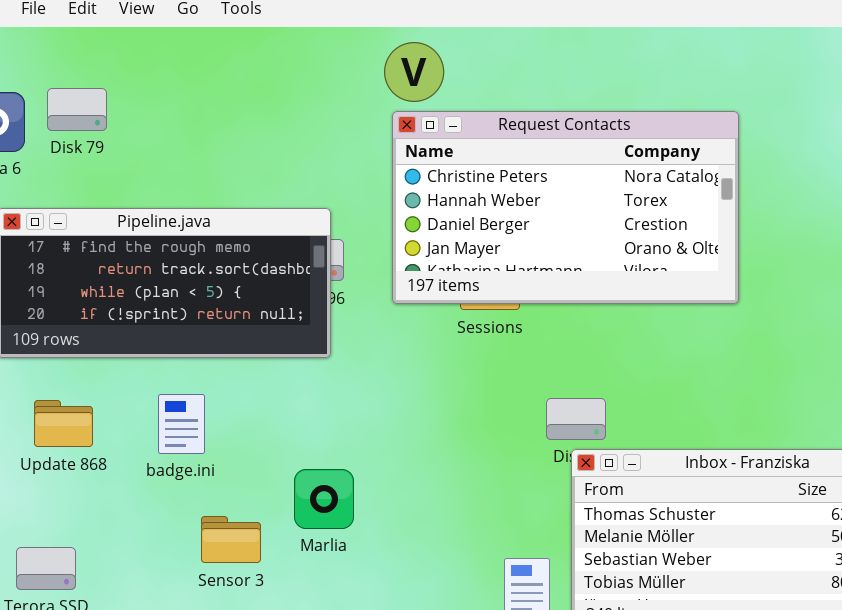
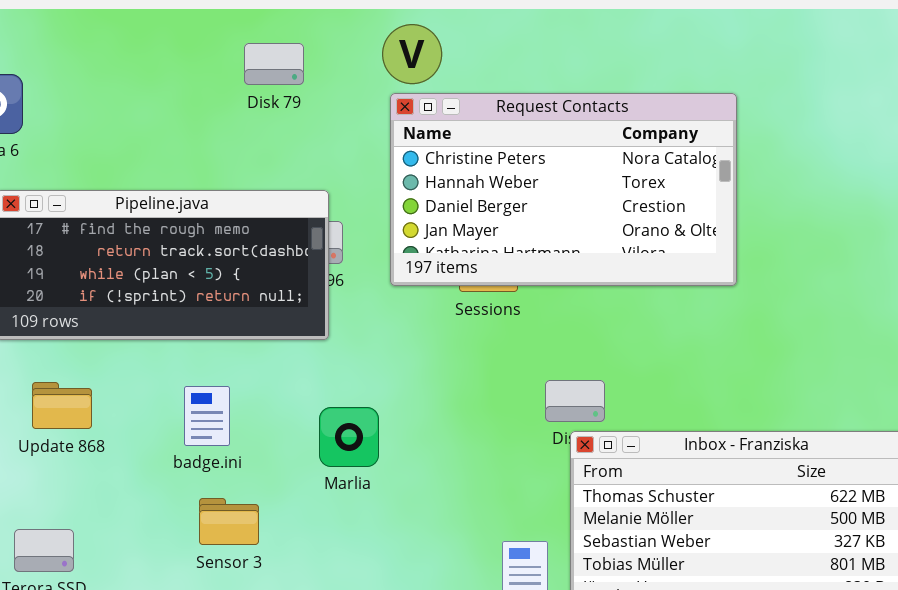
Disk 79: [47,88,107,131] -> [244,43,304,85], moved
badge.ini: [158,394,205,454] -> [184,386,230,446], moved
Marlia: [294,469,354,529] -> [319,407,379,467], moved

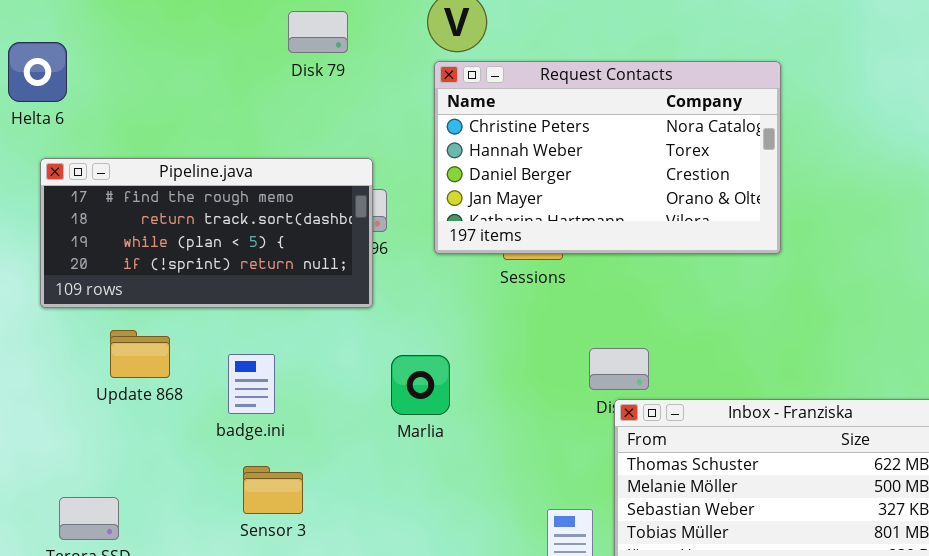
Update 868: [32,382,92,429] -> [110,330,170,378], moved
Marlia: [319,407,379,467] -> [391,355,450,415], moved

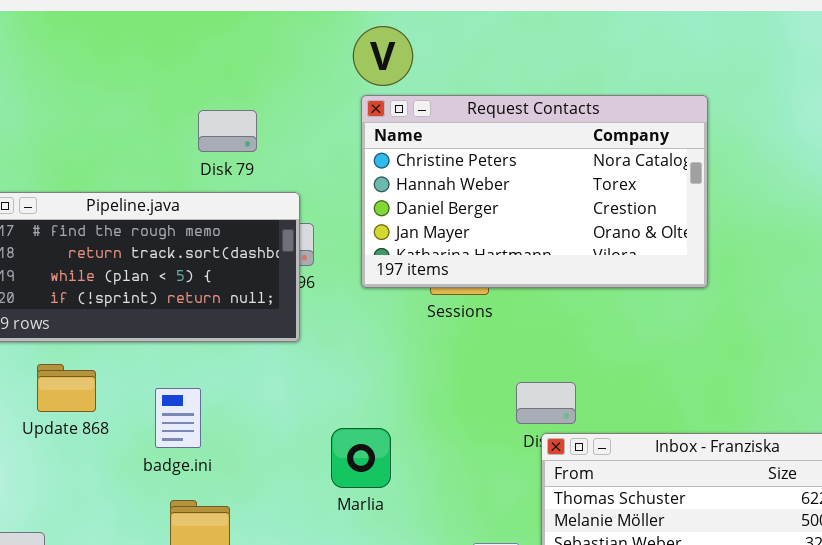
Disk 79: [288,11,348,53] -> [198,110,257,152], moved
Marlia: [391,355,450,415] -> [331,428,391,488], moved

